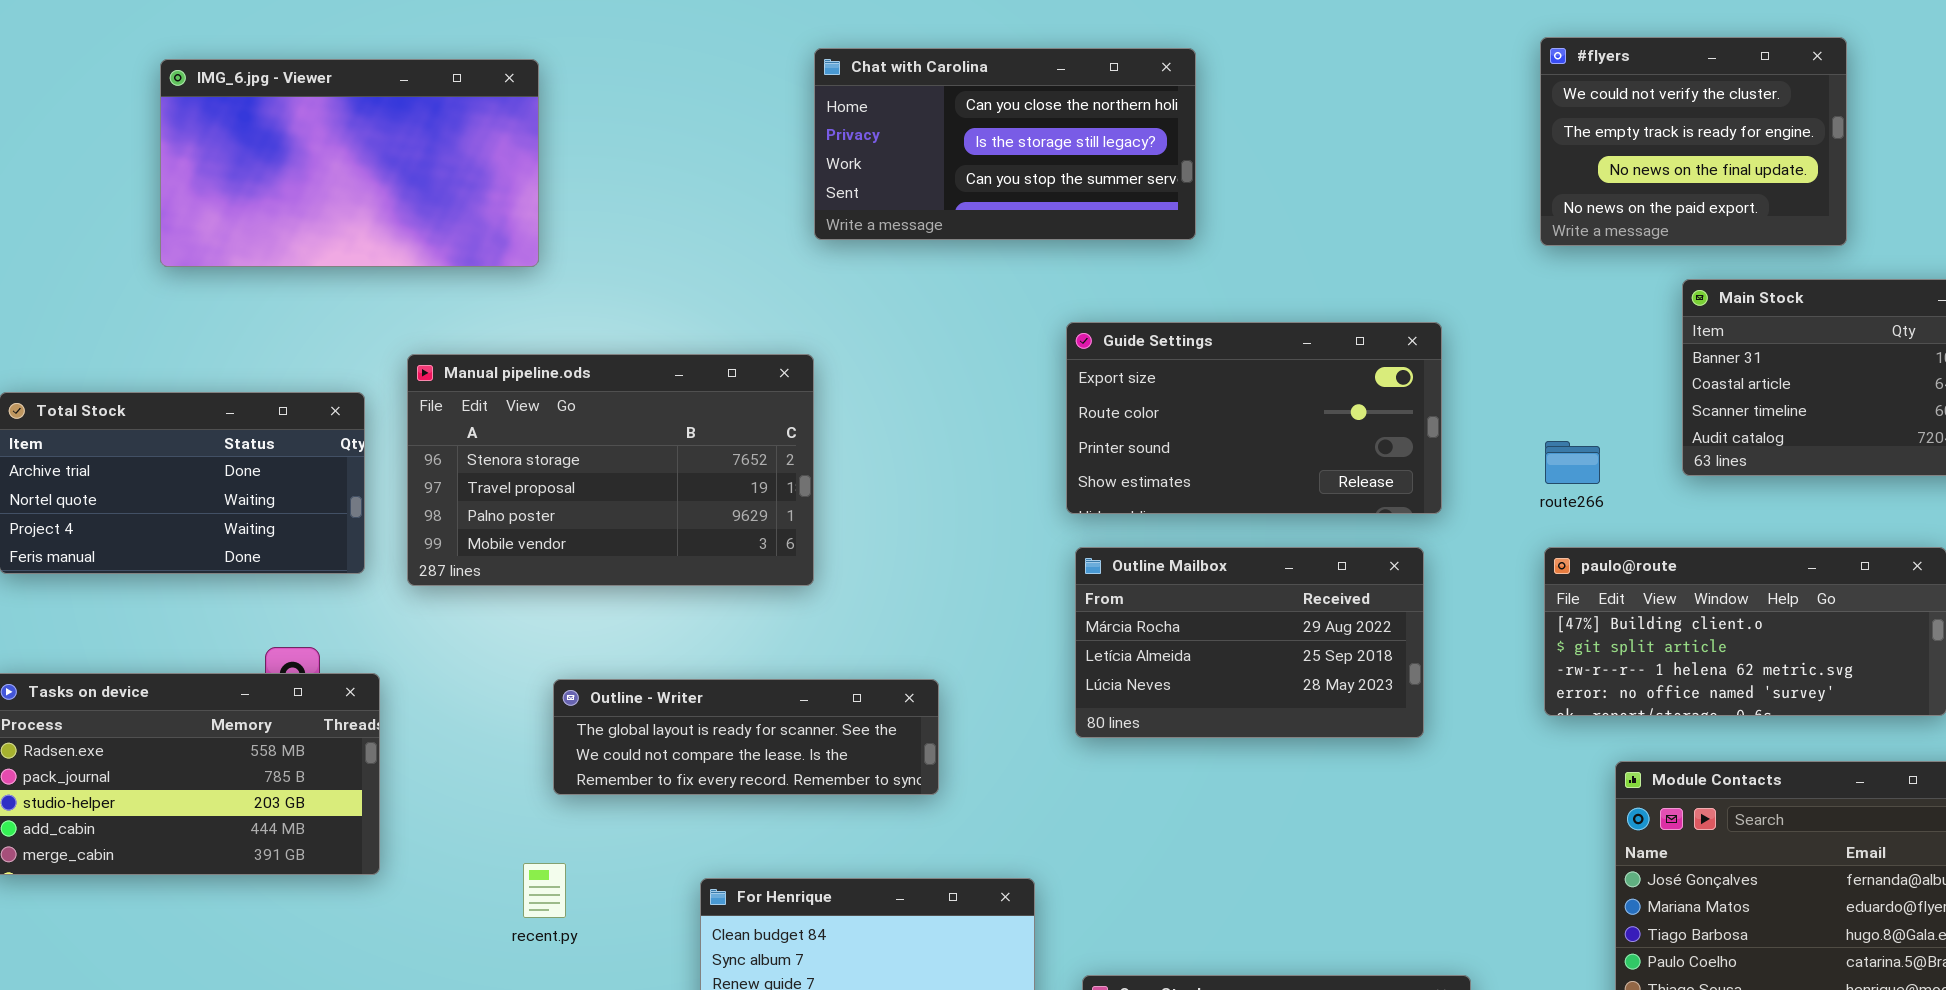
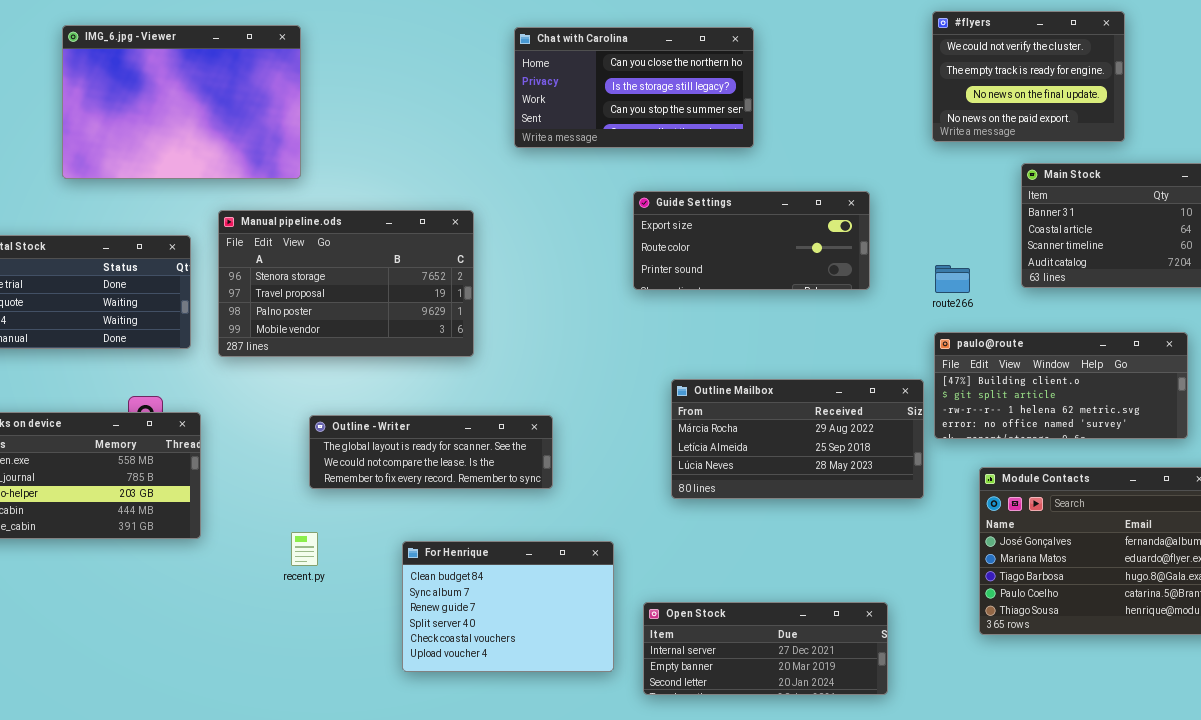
Chat with Carolina: [814,48,1196,240] -> [514,27,754,148], moved
IMG_6.jpg - Viewer: [160,59,539,267] -> [62,25,301,179], resized
Guide Settings: [1066,322,1442,514] -> [633,191,870,290], resized
Outline Mailbox: [1075,547,1424,738] -> [671,379,924,499], moved, resized

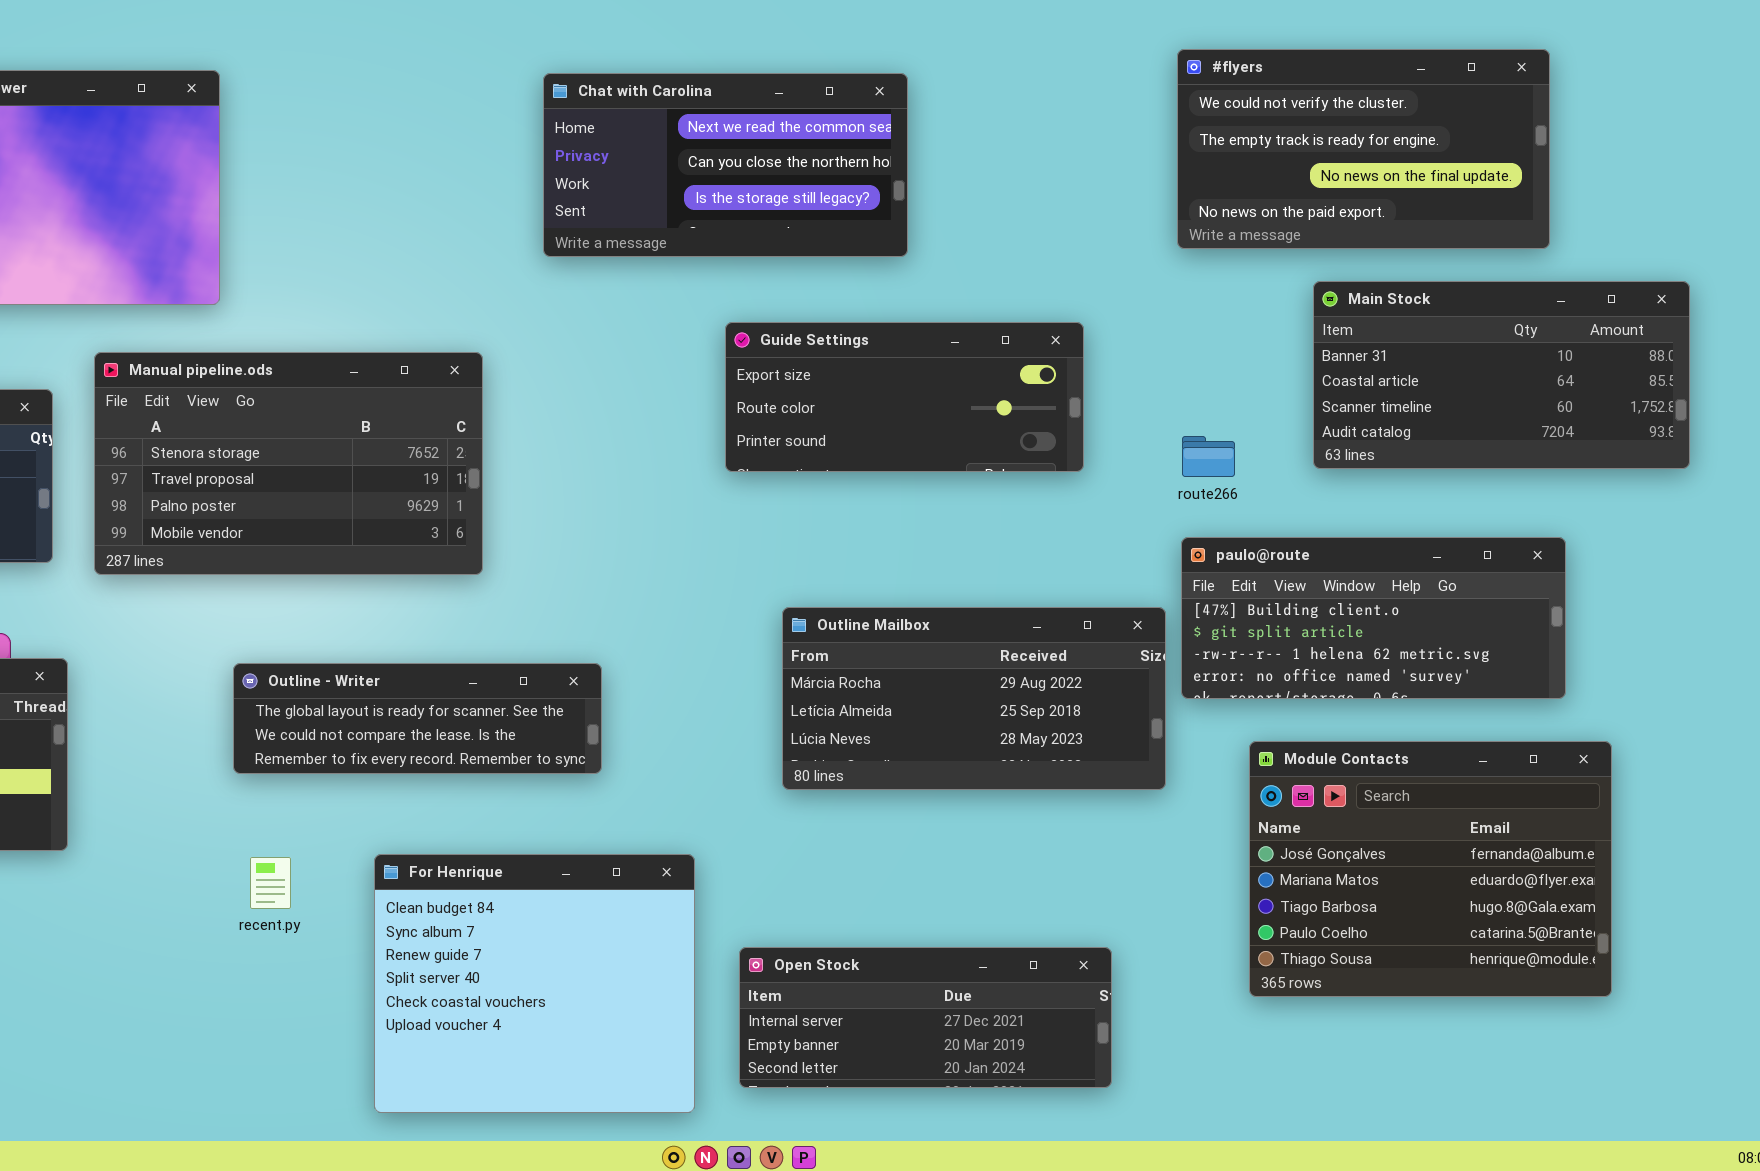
#flyers: [932,11,1125,142] -> [1177,49,1550,249], resized
Chat with Carolina: [514,27,754,148] -> [543,73,908,257], scrolled up 1 row
recent.py: [291,532,318,566] -> [250,857,291,909], moved
For Henrique: [402,541,614,672] -> [374,854,695,1113], resized

